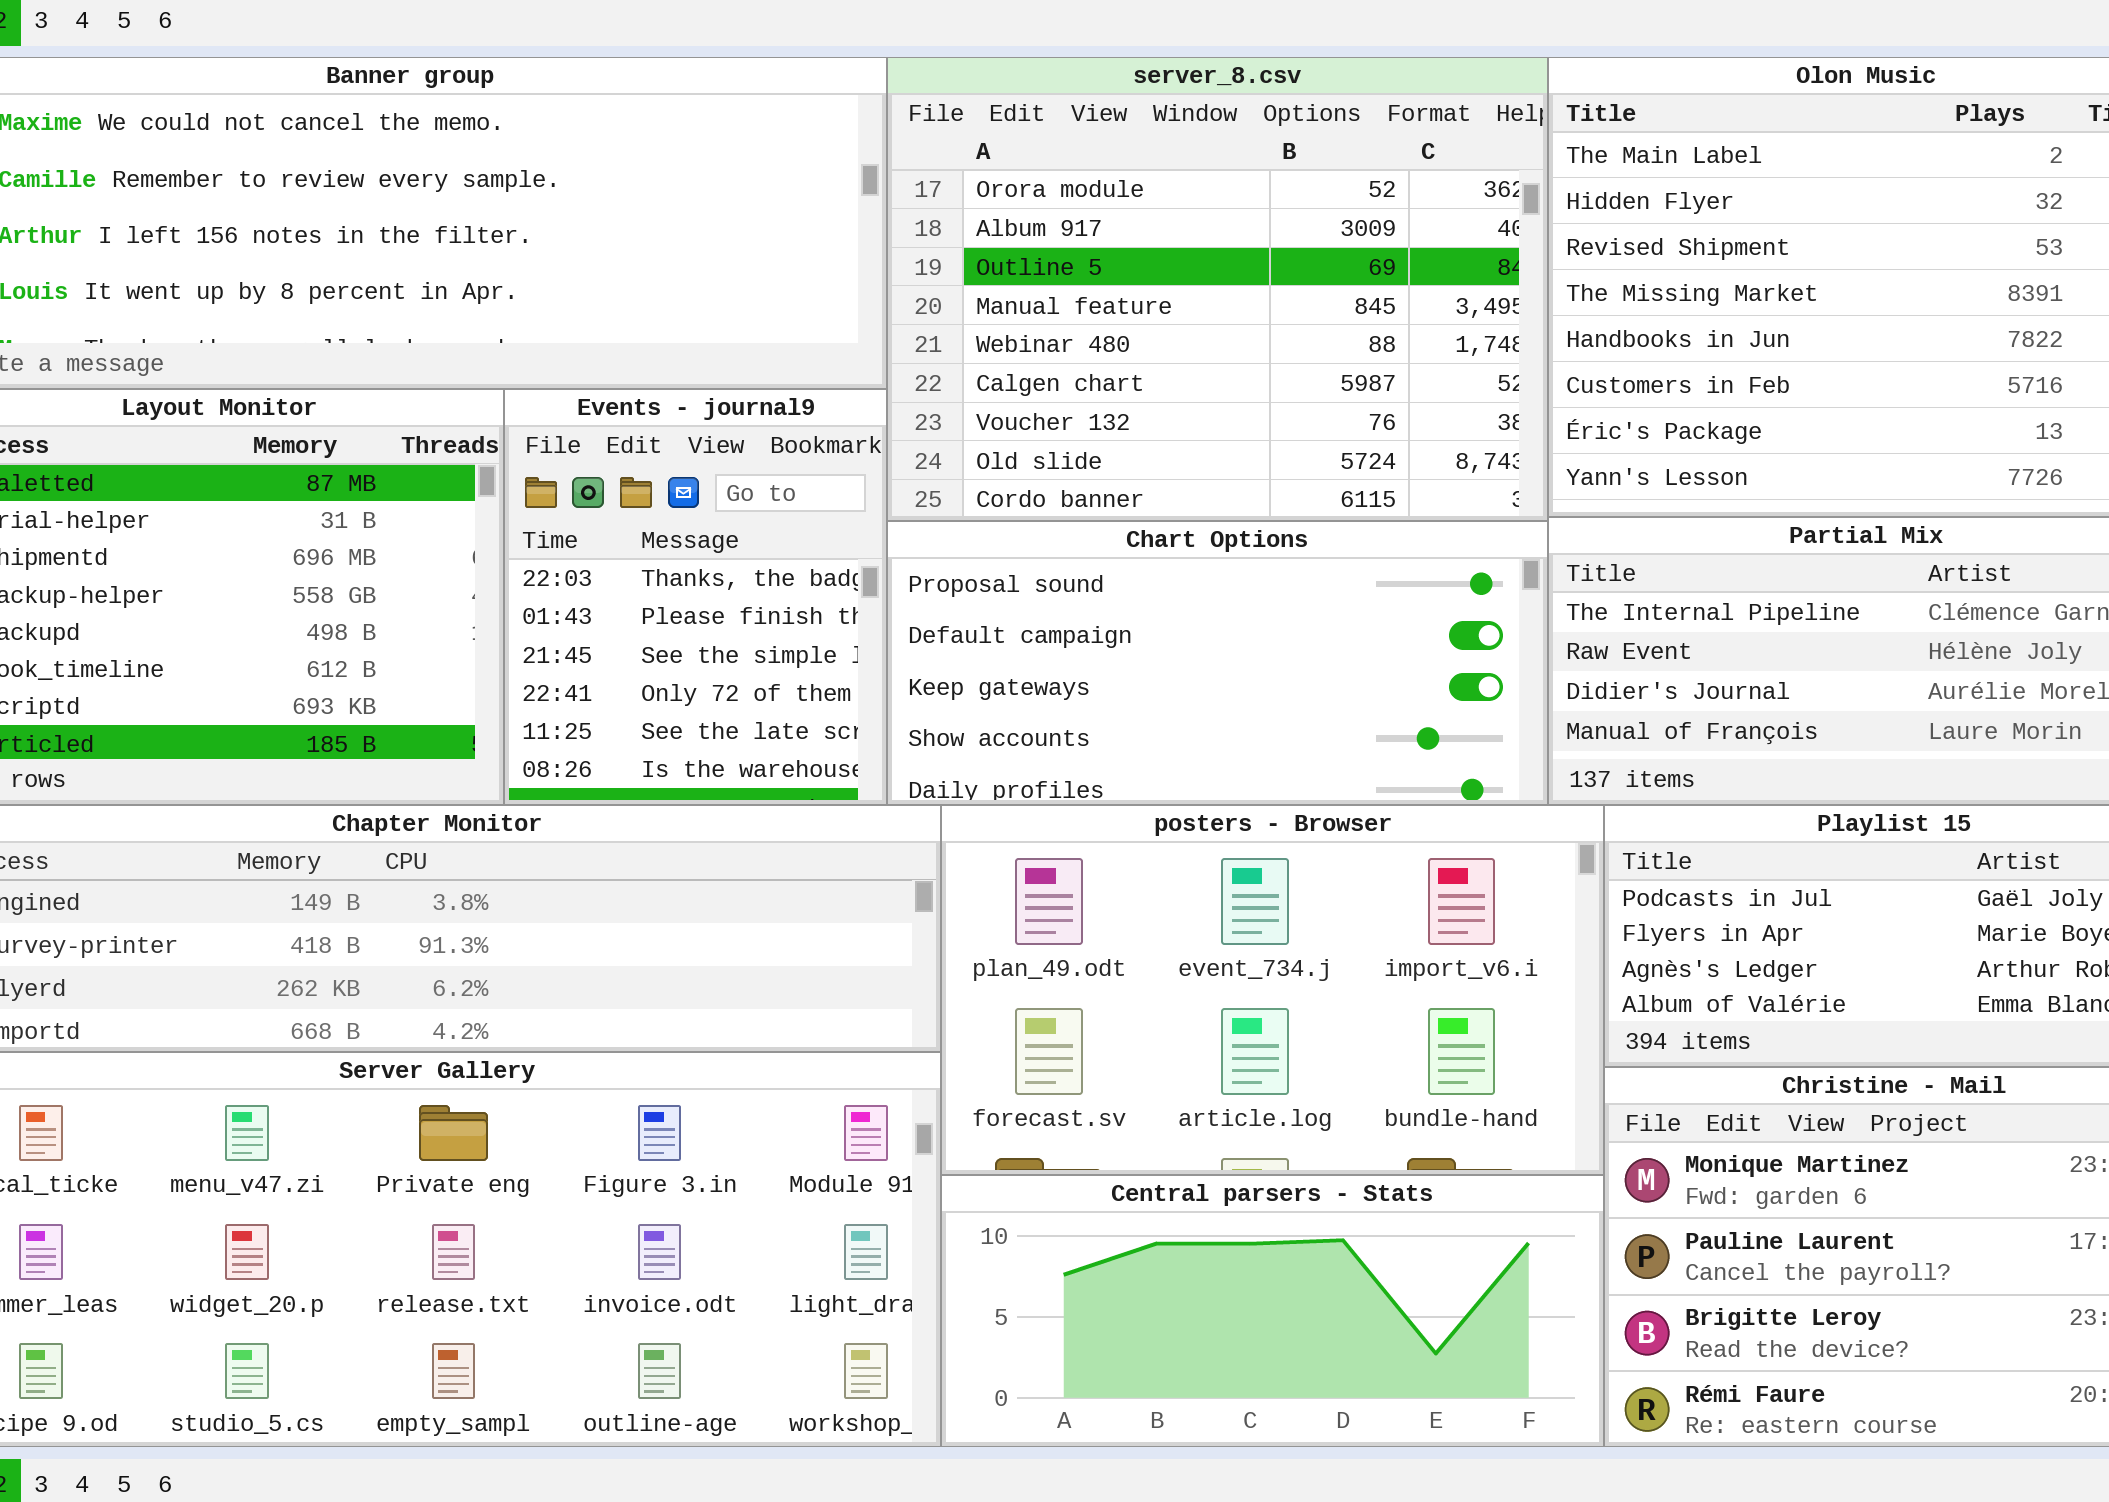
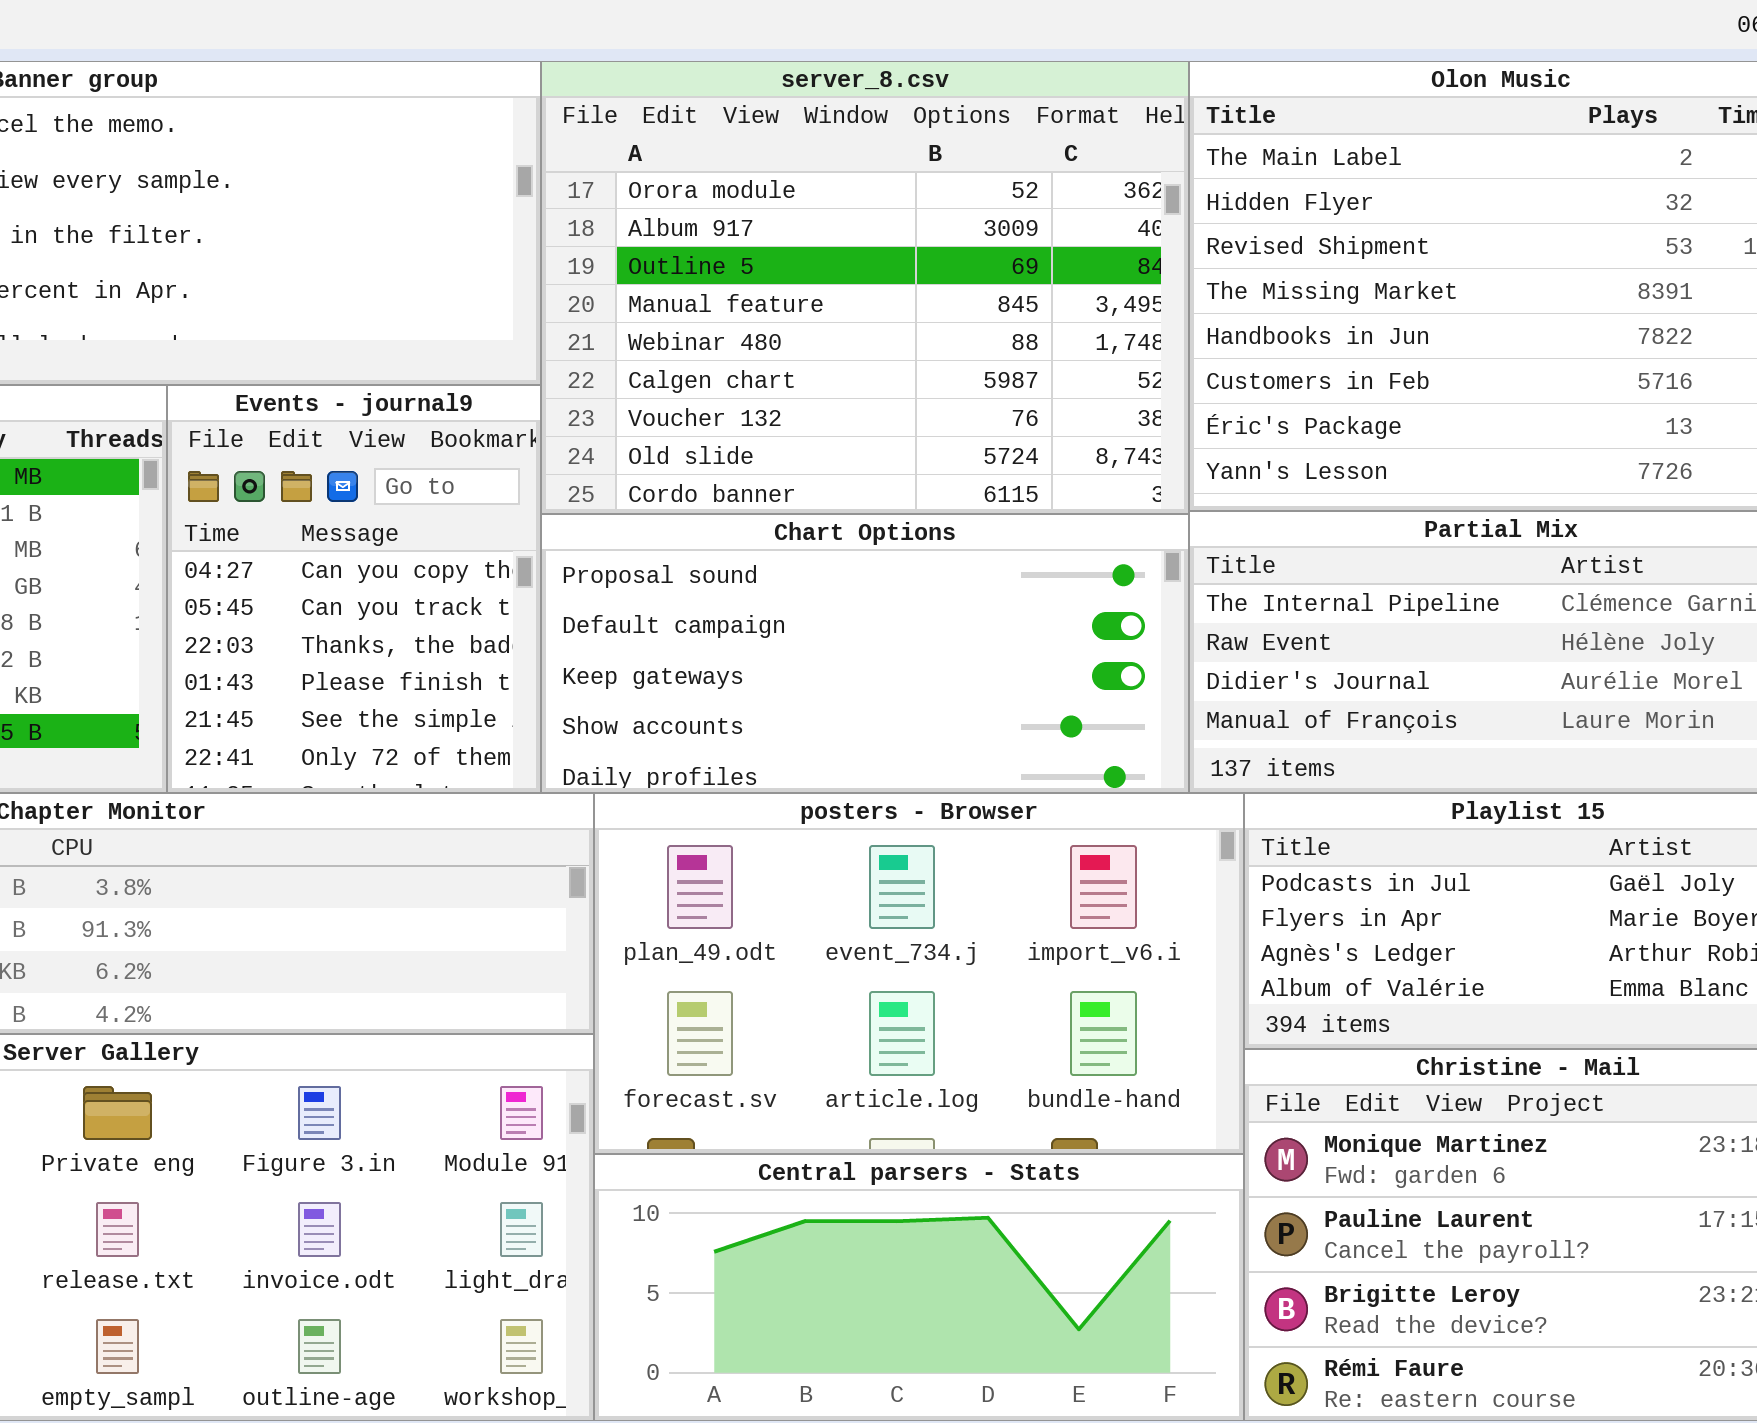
Events - journal9: [504,389,887,805] -> [167,385,541,793], scrolled up 2 rows

